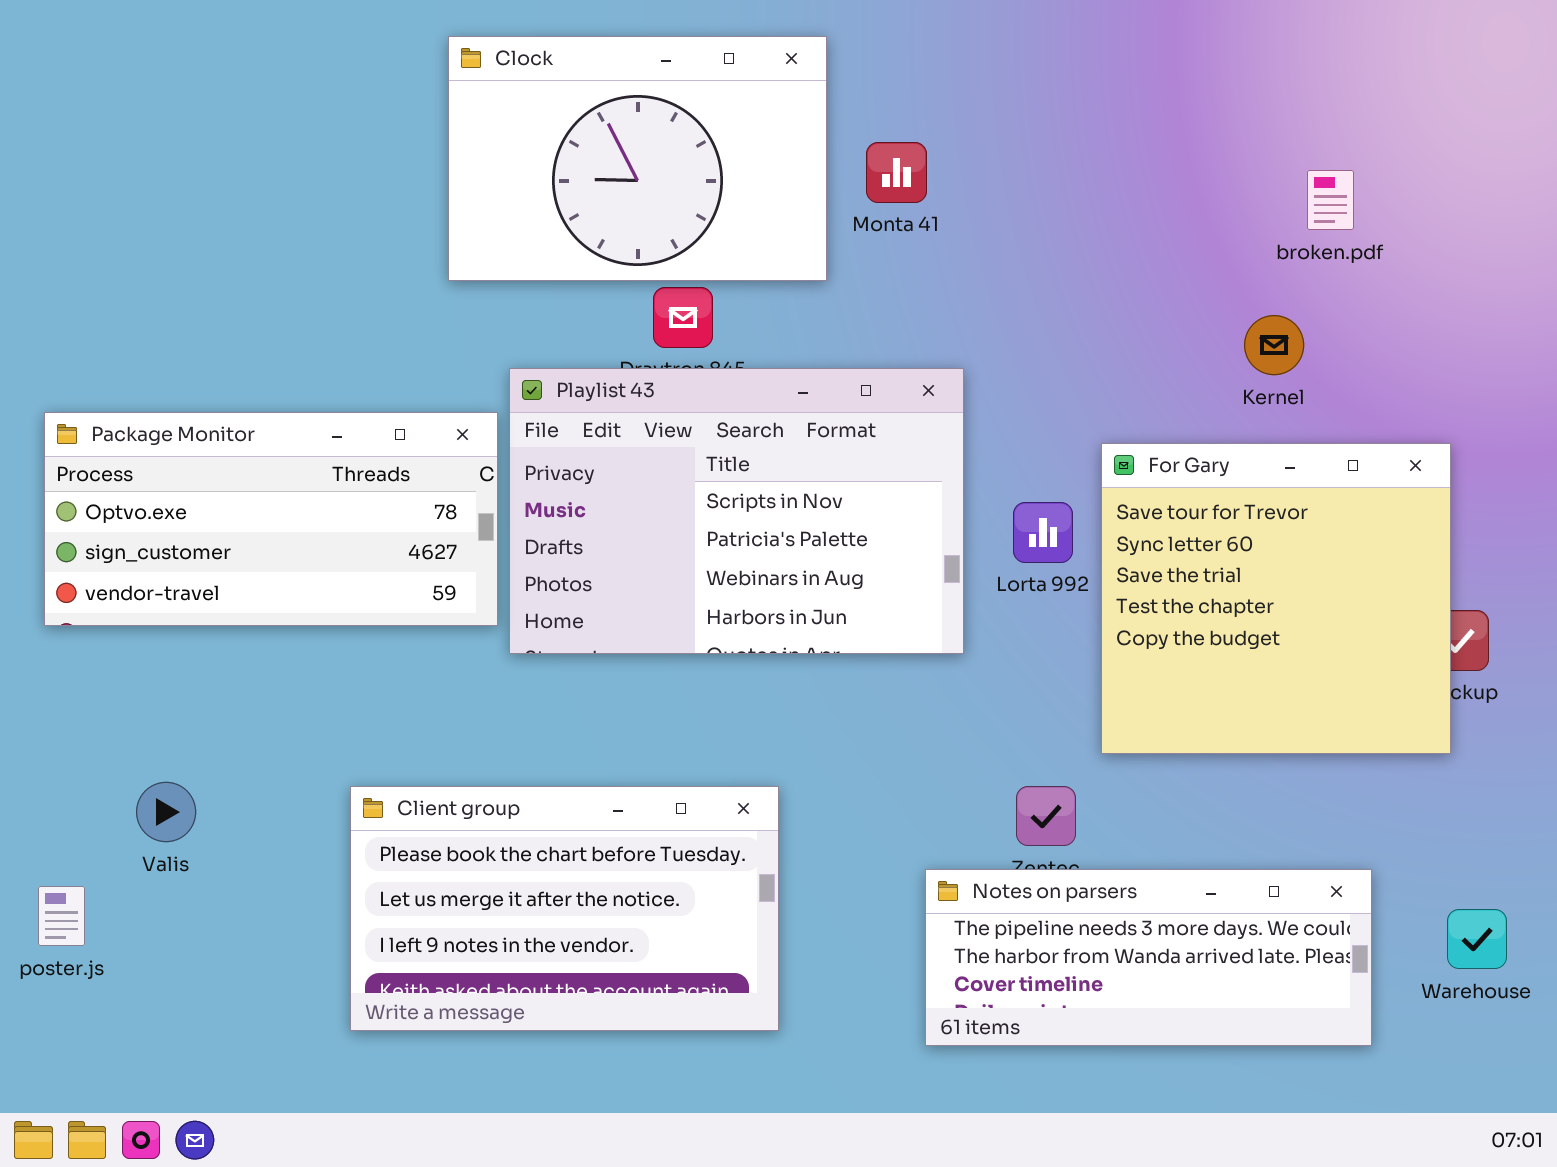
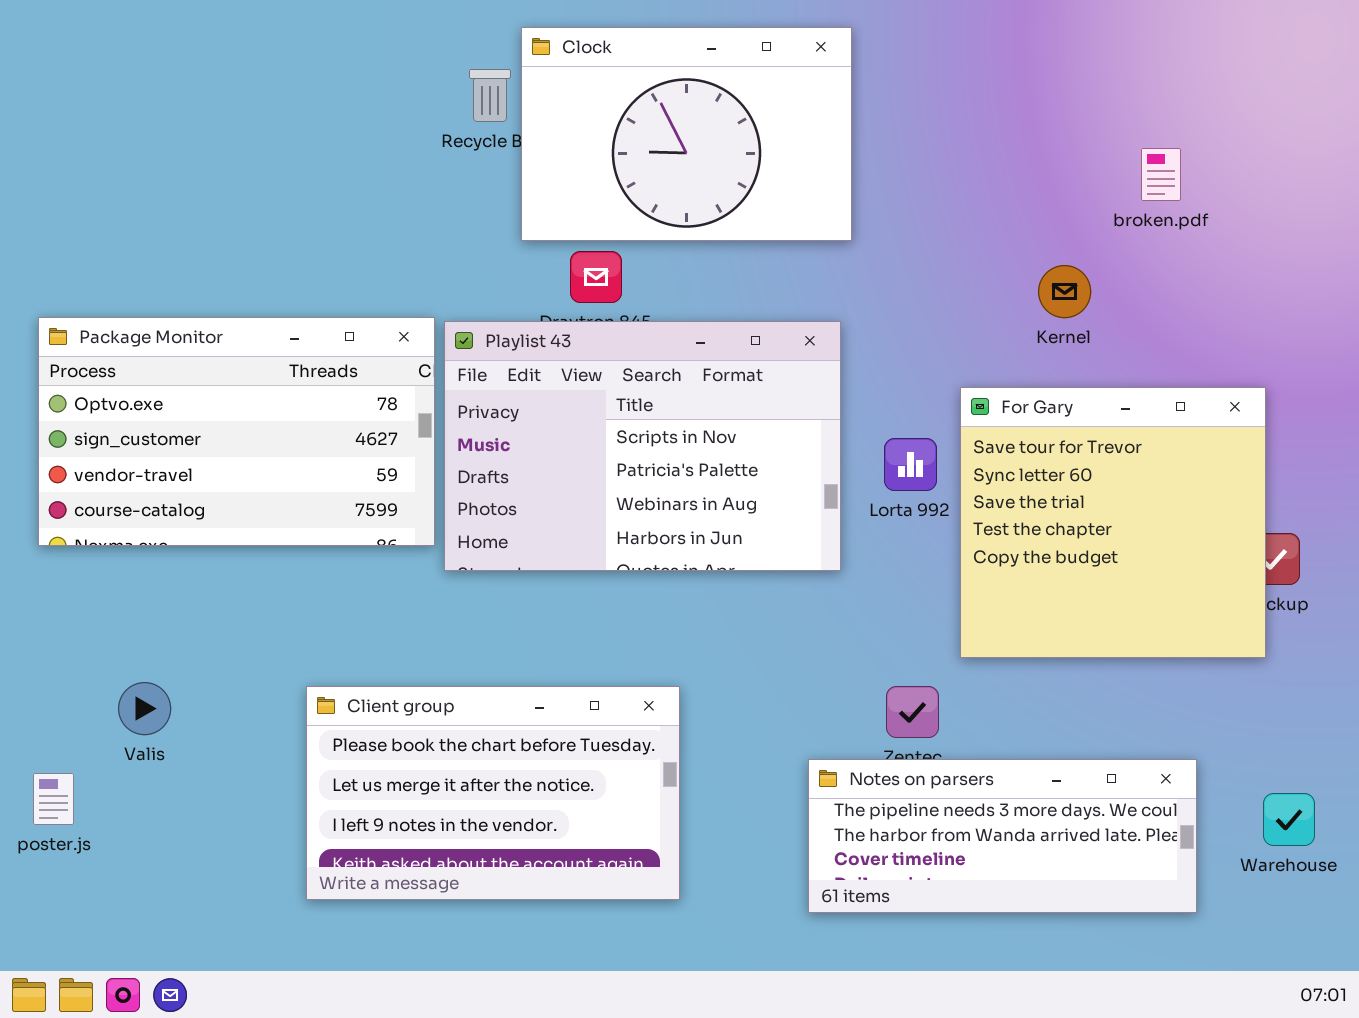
Clock: [448,36,827,281] -> [521,27,852,241], moved
Kernel: [1244,315,1304,375] -> [1038,265,1091,318], moved
Package Monitor: [44,412,498,626] -> [38,317,435,546], resized

